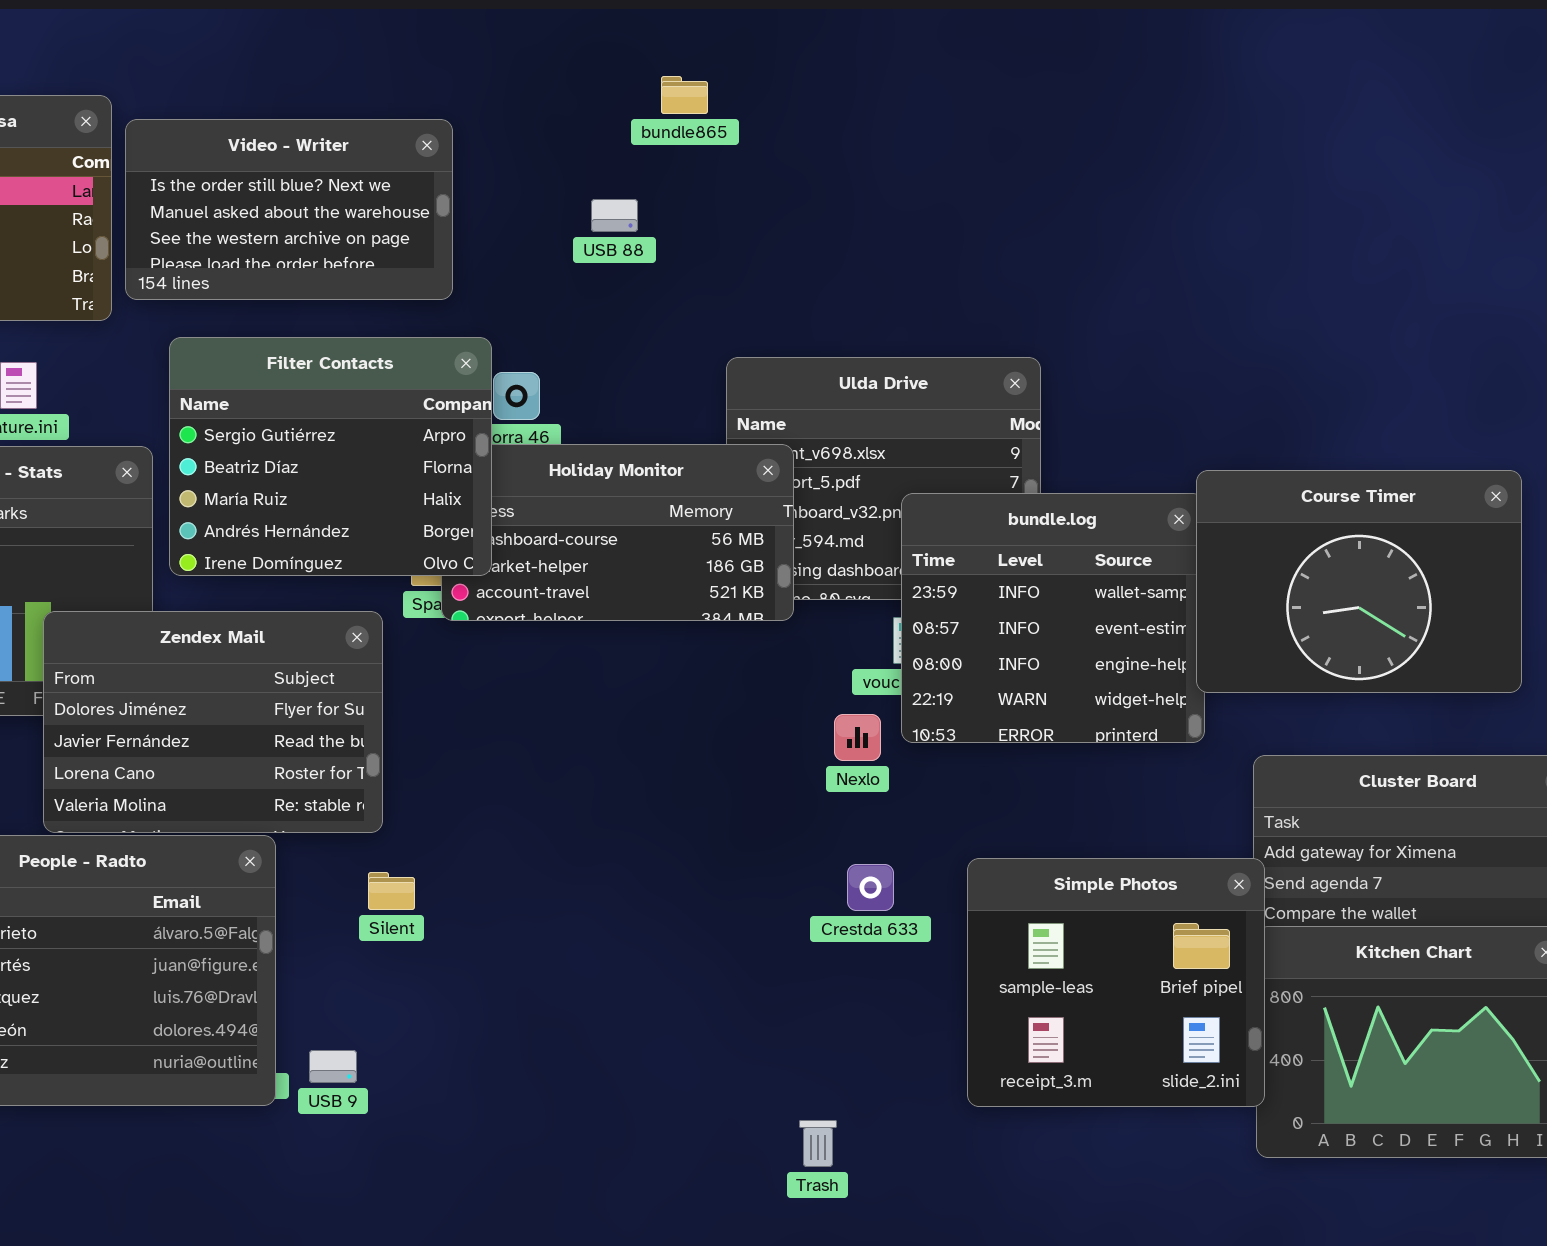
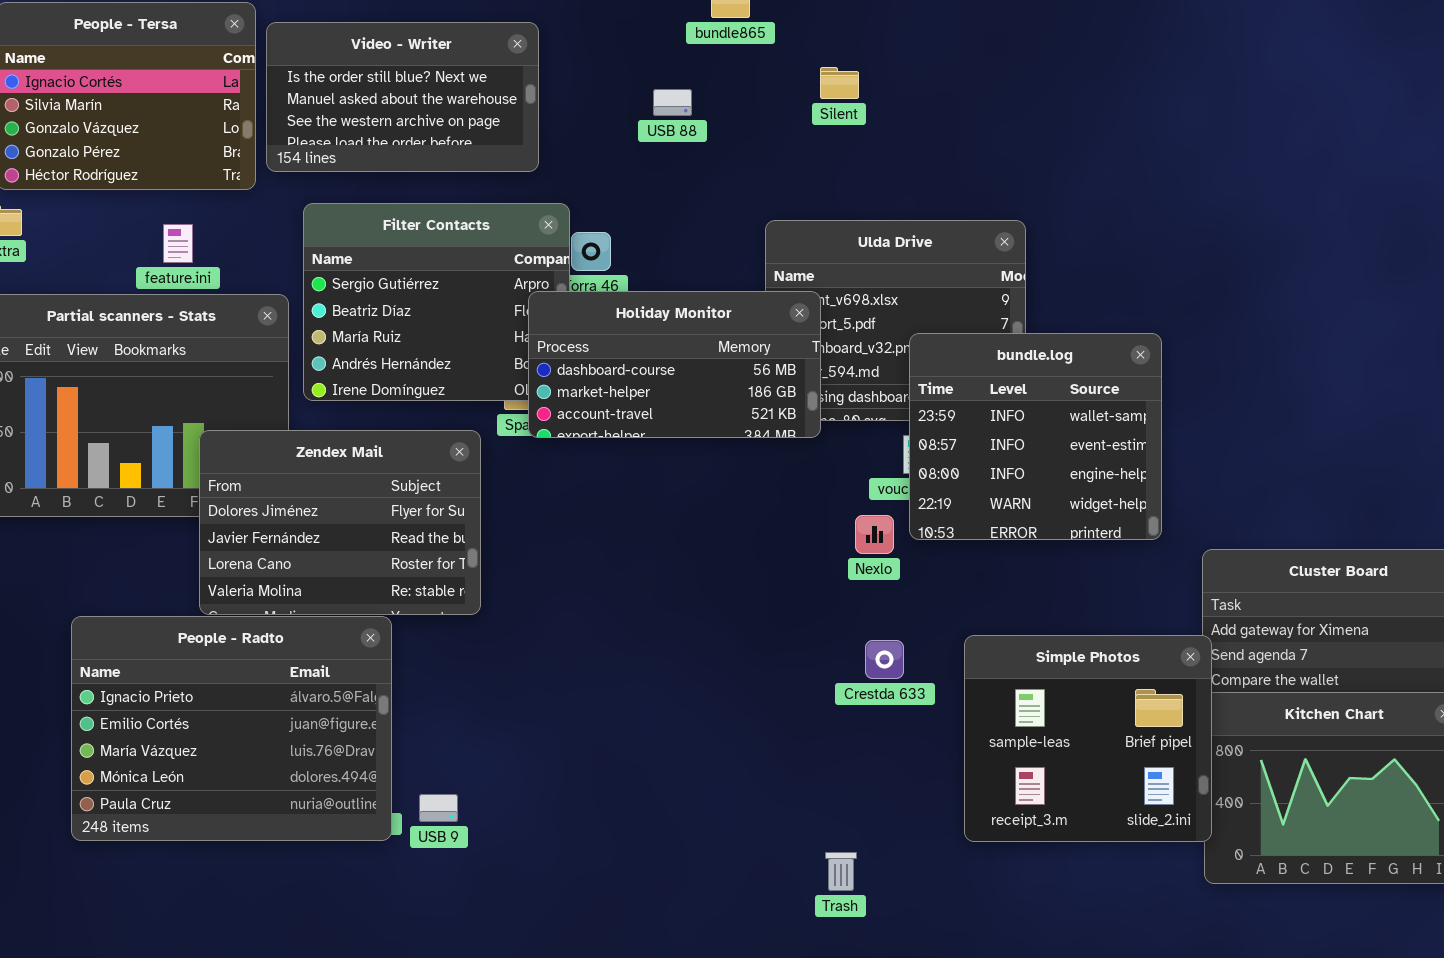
Holiday Monitor: [441,444,794,621] -> [528,291,821,438], raised
Course Timer: [1196,470,1522,693] -> none, closed
Silent: [368,872,415,910] -> [820,67,859,99], moved

